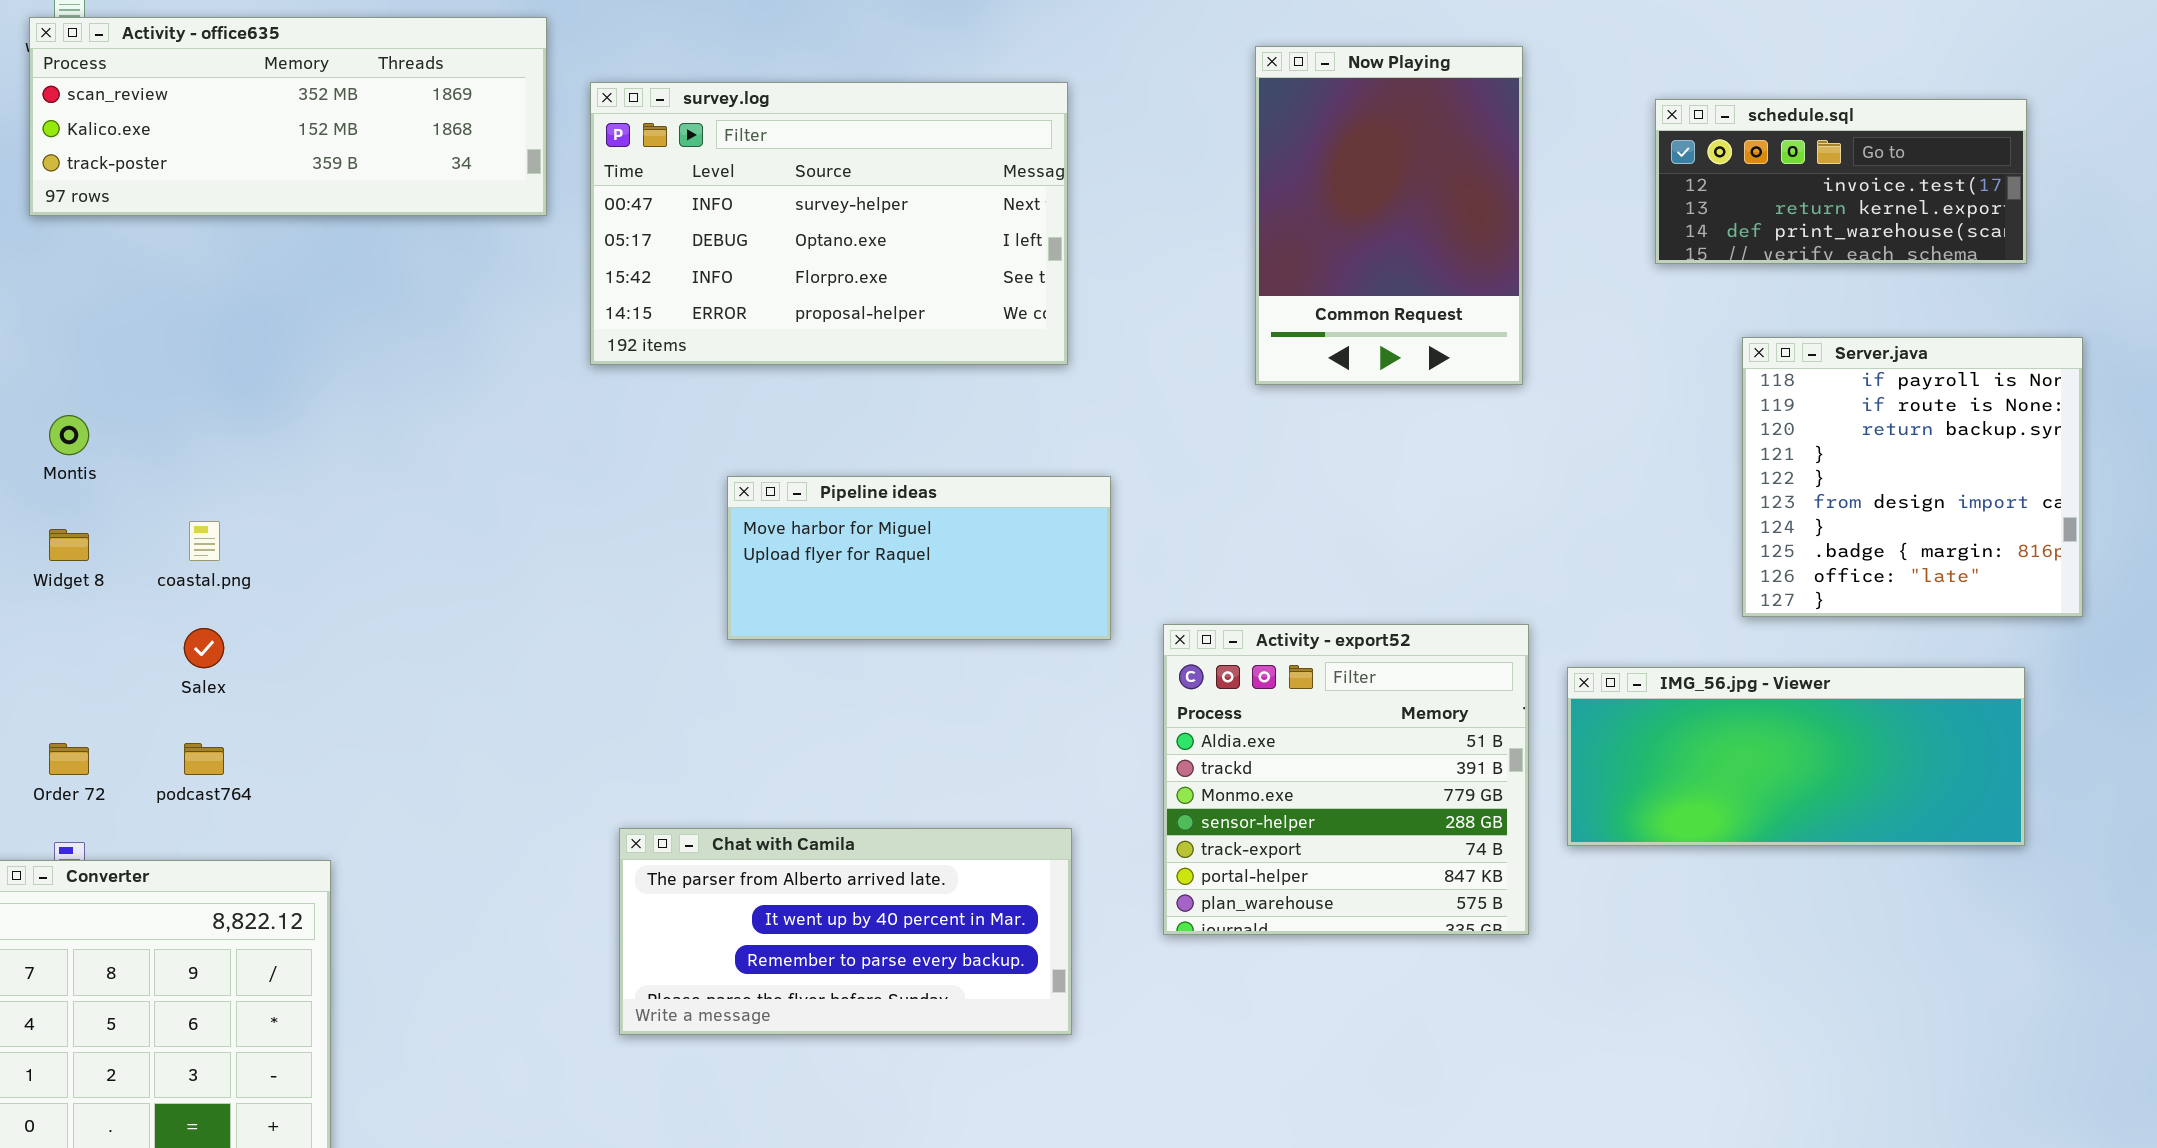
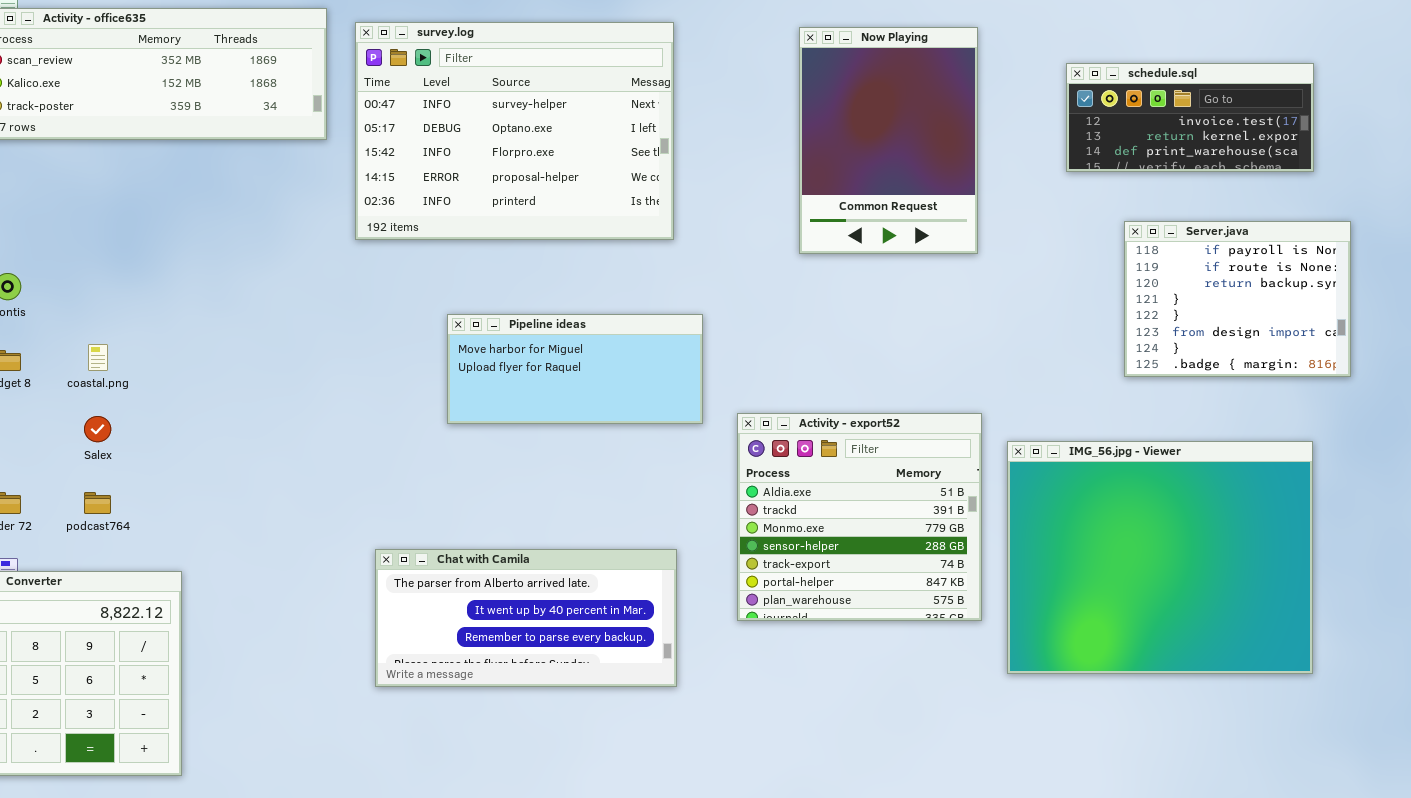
survey.log: [590,82,1068,365] -> [355,22,674,240], resized
Server.java: [1742,337,2083,617] -> [1124,221,1351,377], resized
IMG_56.jpg - Viewer: [1567,667,2025,846] -> [1007,441,1313,674], resized

